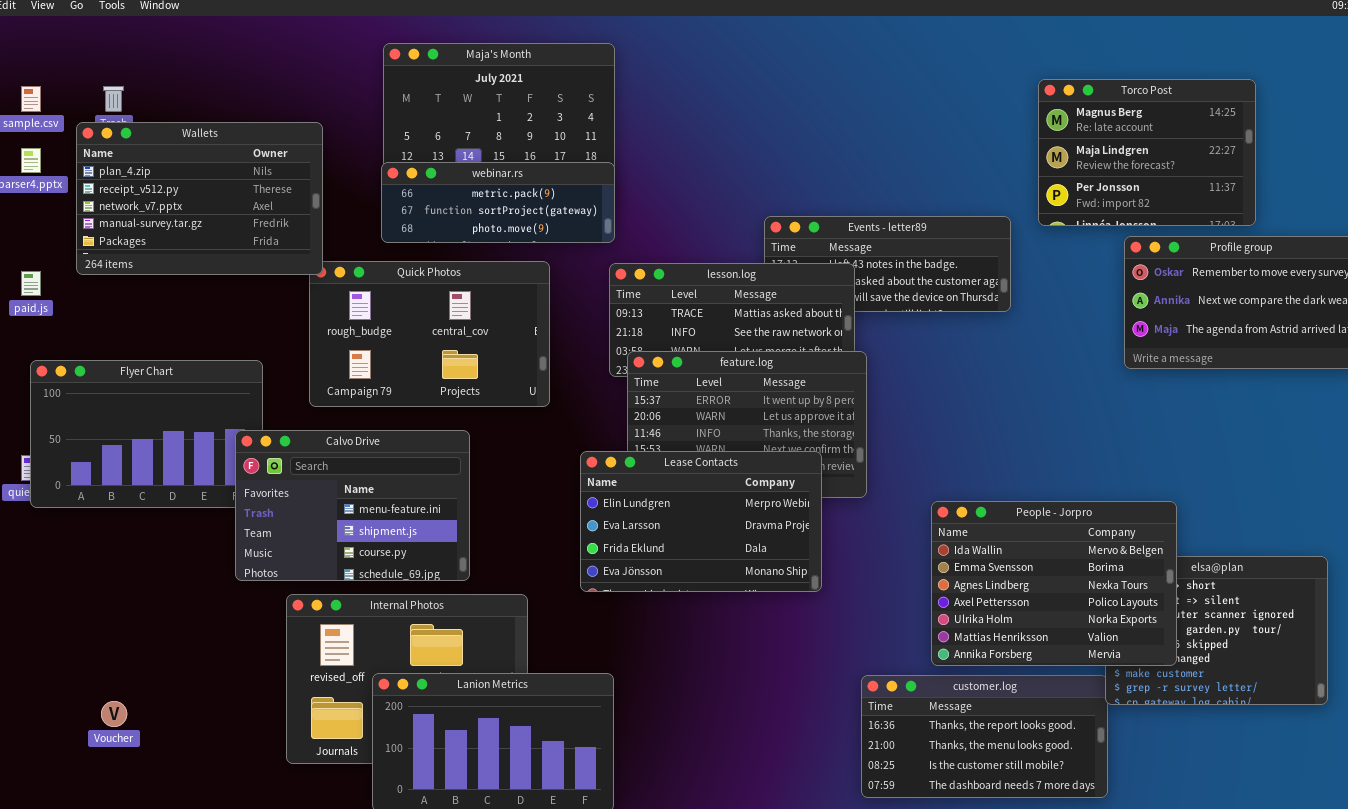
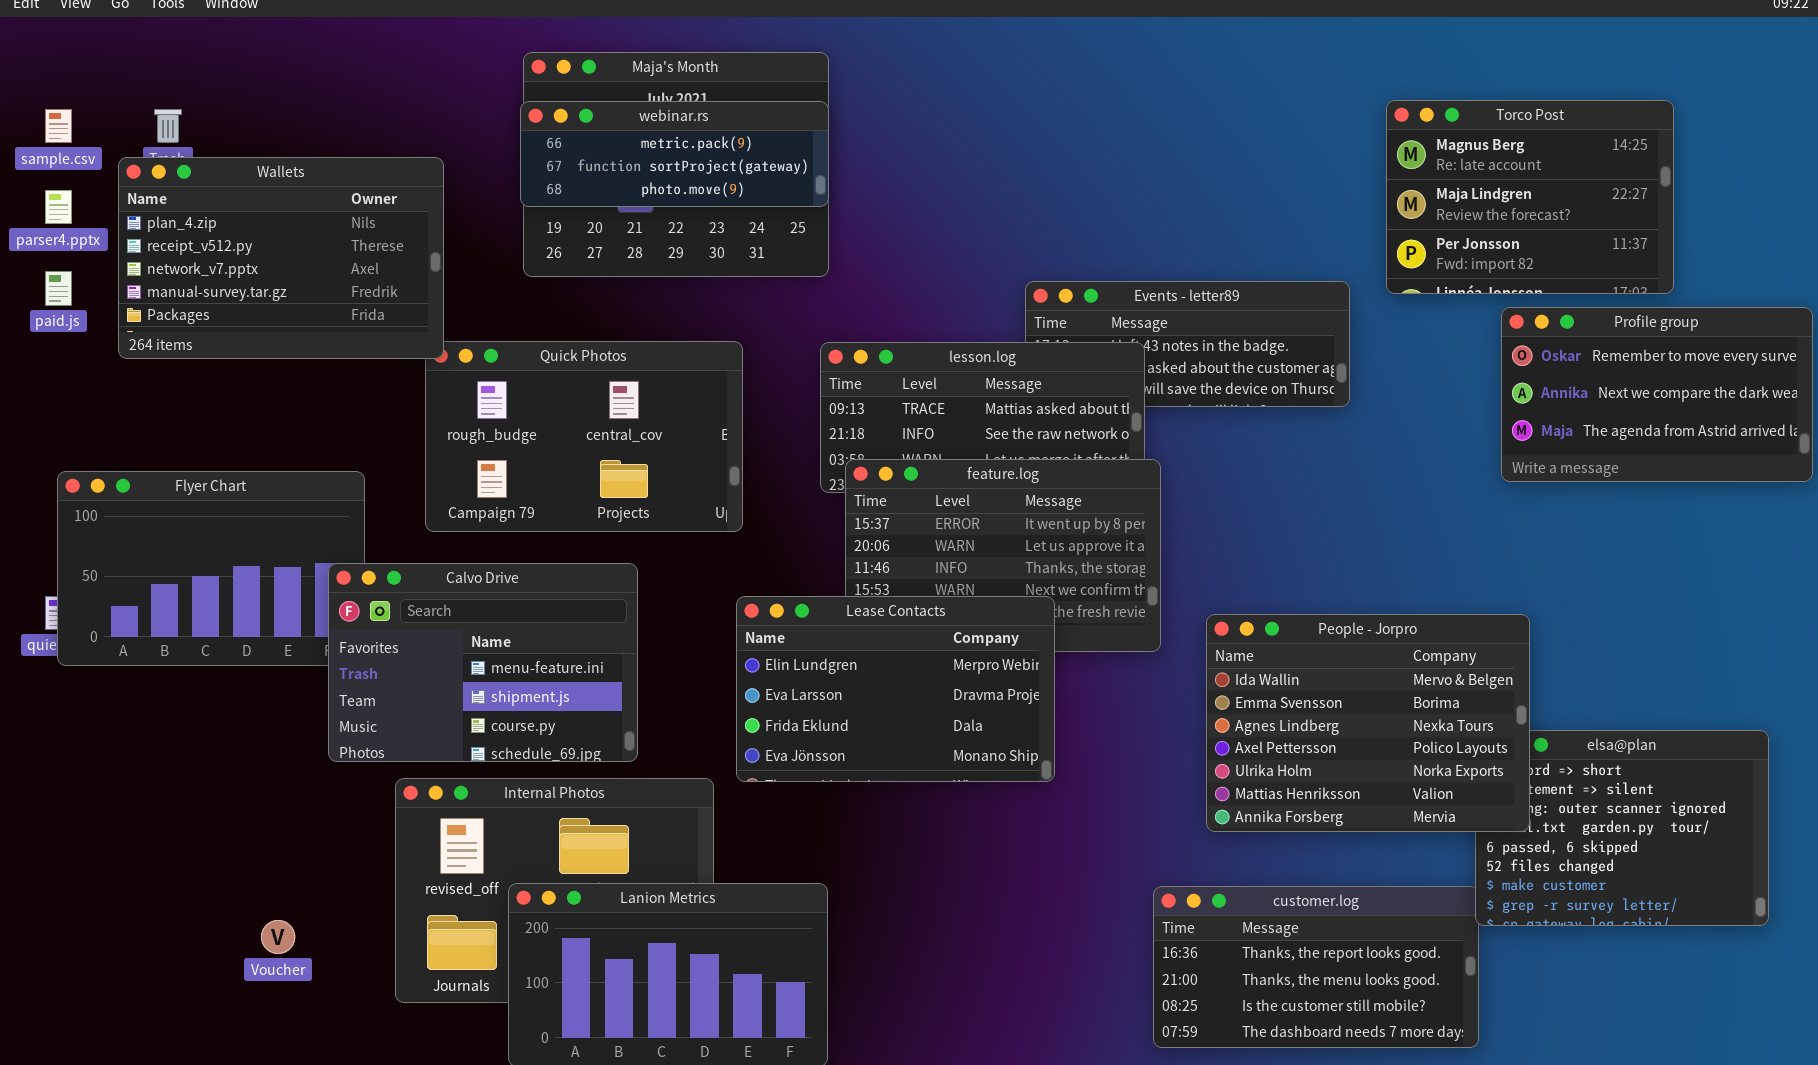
webinar.rs: [381,162,615,243] -> [520,101,829,207], moved
paid.js: [21,271,41,296] -> [45,271,72,306], moved
Lease Contacts: [580,451,822,592] -> [736,596,1055,782], moved
People - Jorpro: [931,501,1177,666] -> [1206,614,1530,832], moved
Voucher: [101,701,127,727] -> [261,920,295,954], moved

